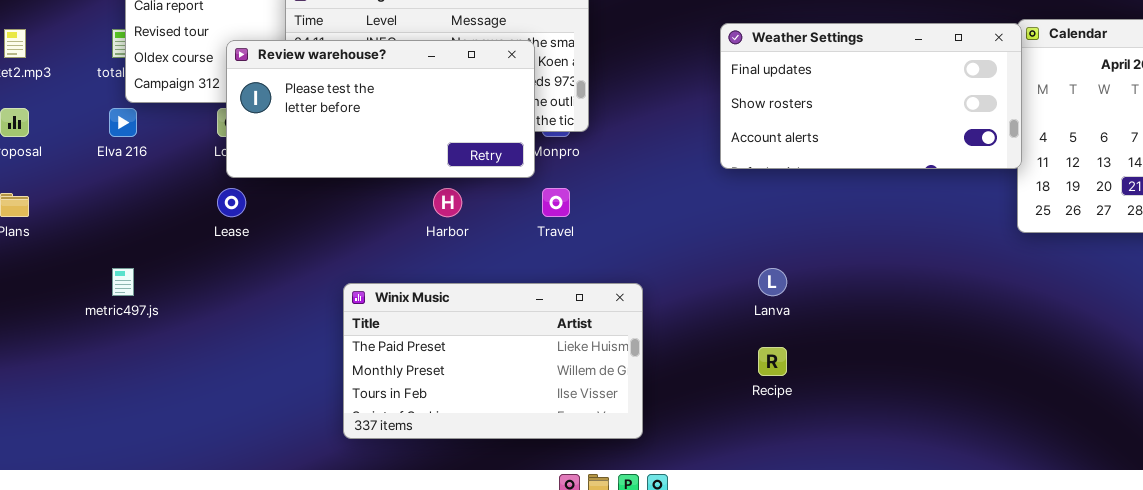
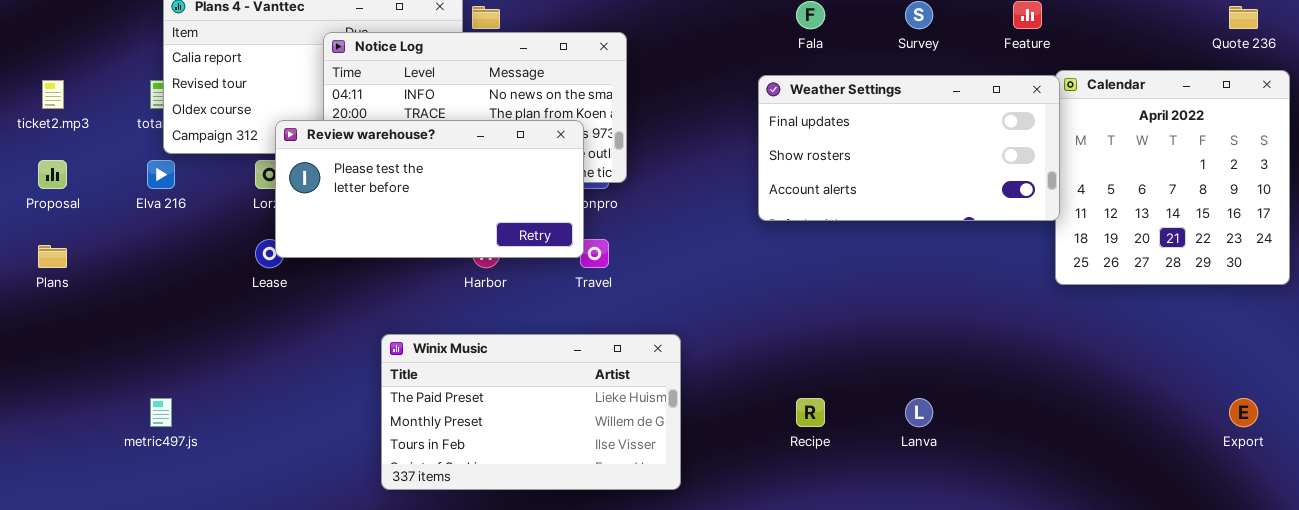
Review warehouse?: [226,40,535,178] -> [275,120,584,258], moved
metric497.js: [112,268,134,296] -> [150,398,172,427], moved
Lanva: [758,268,787,296] -> [905,398,933,427], moved

